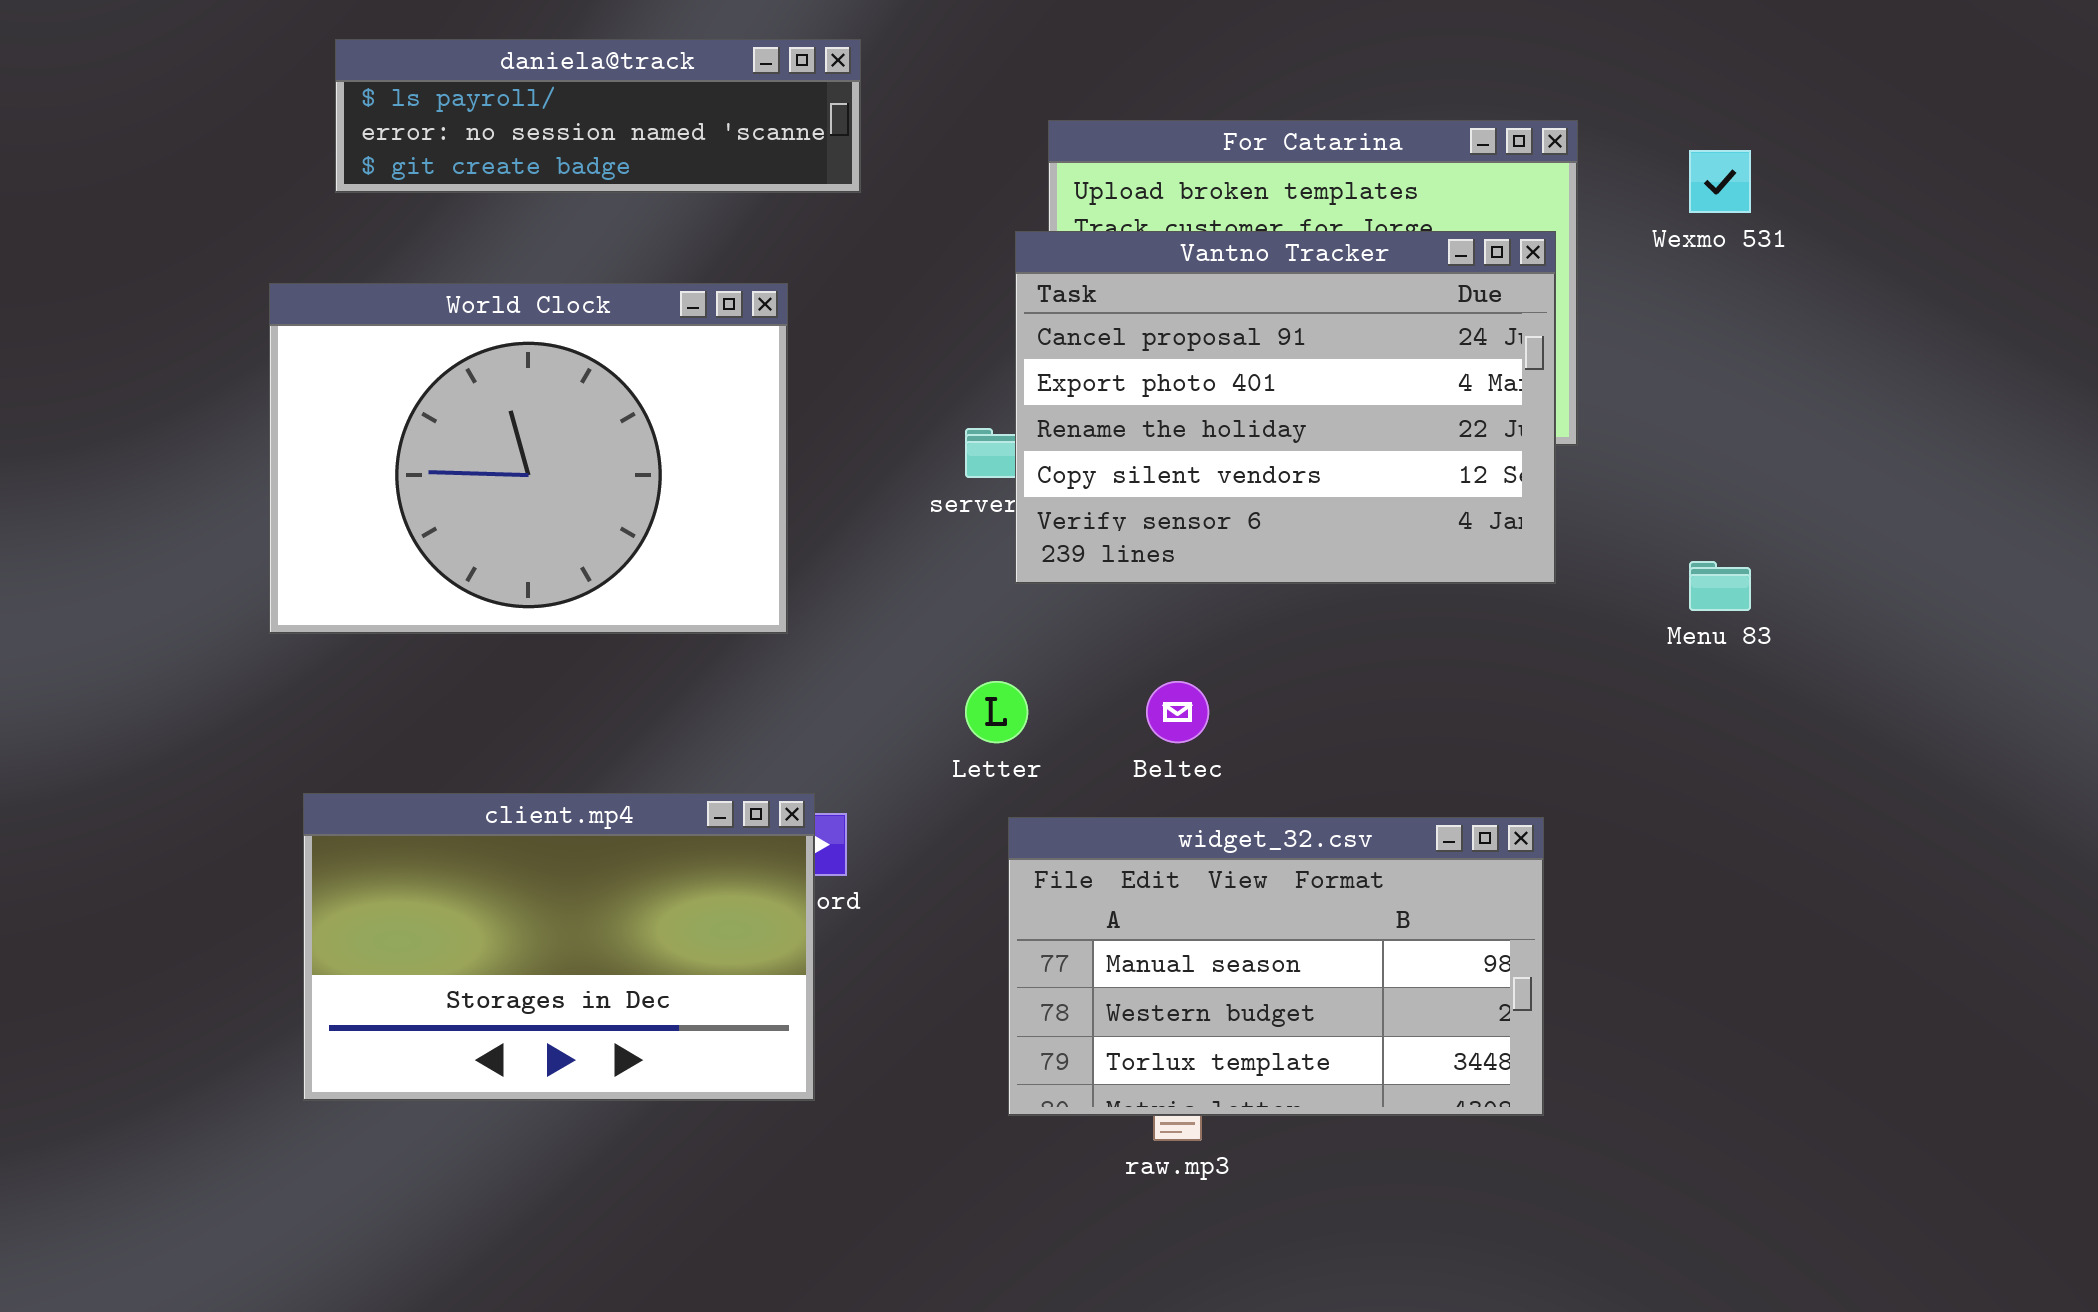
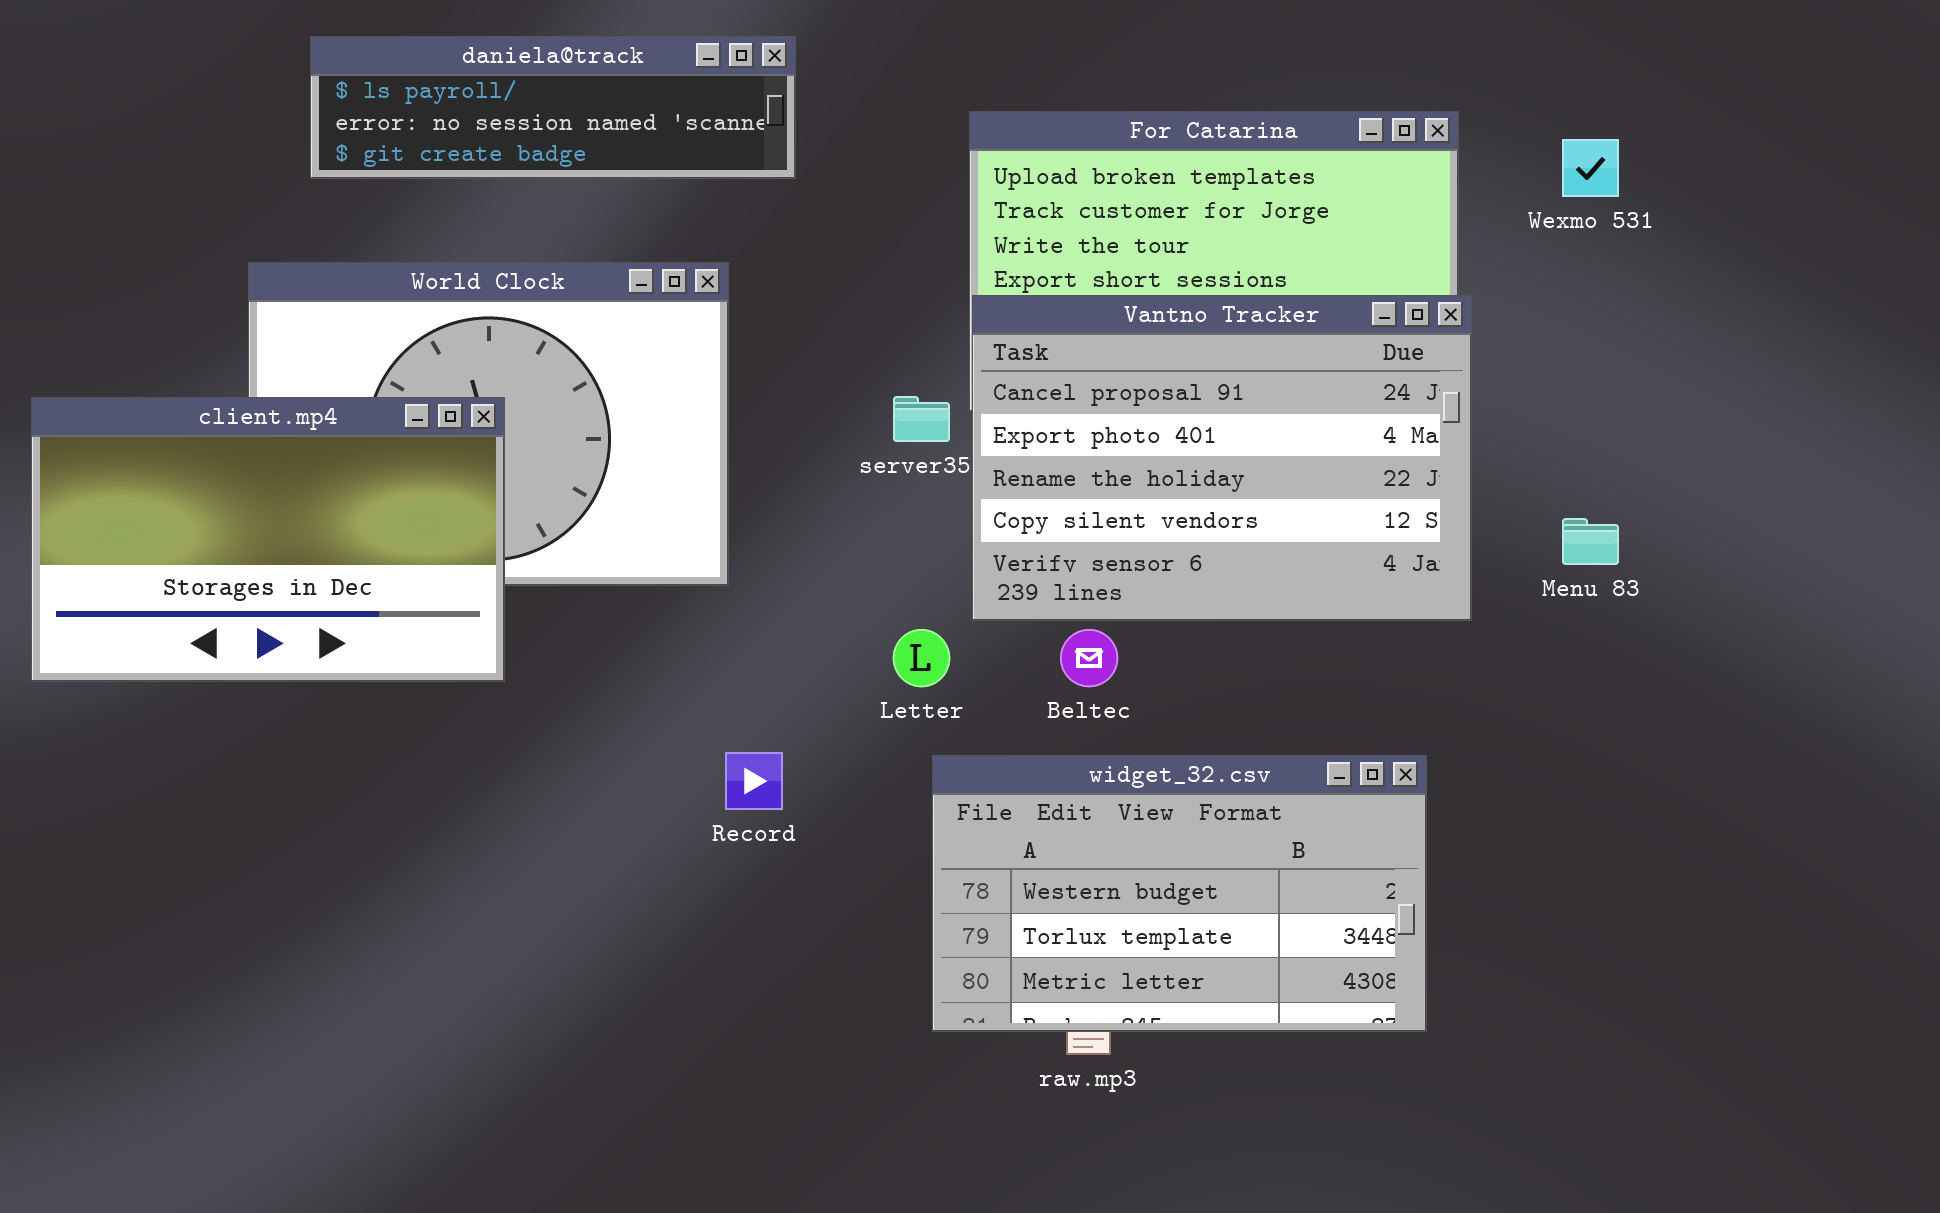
Vantno Tracker: [1015,231,1556,584] -> [972,295,1472,621], moved
client.mp4: [303,793,815,1101] -> [31,397,505,682], moved
widget_32.csv: [1008,817,1544,1116] -> [932,755,1427,1032], scrolled down 1 row

